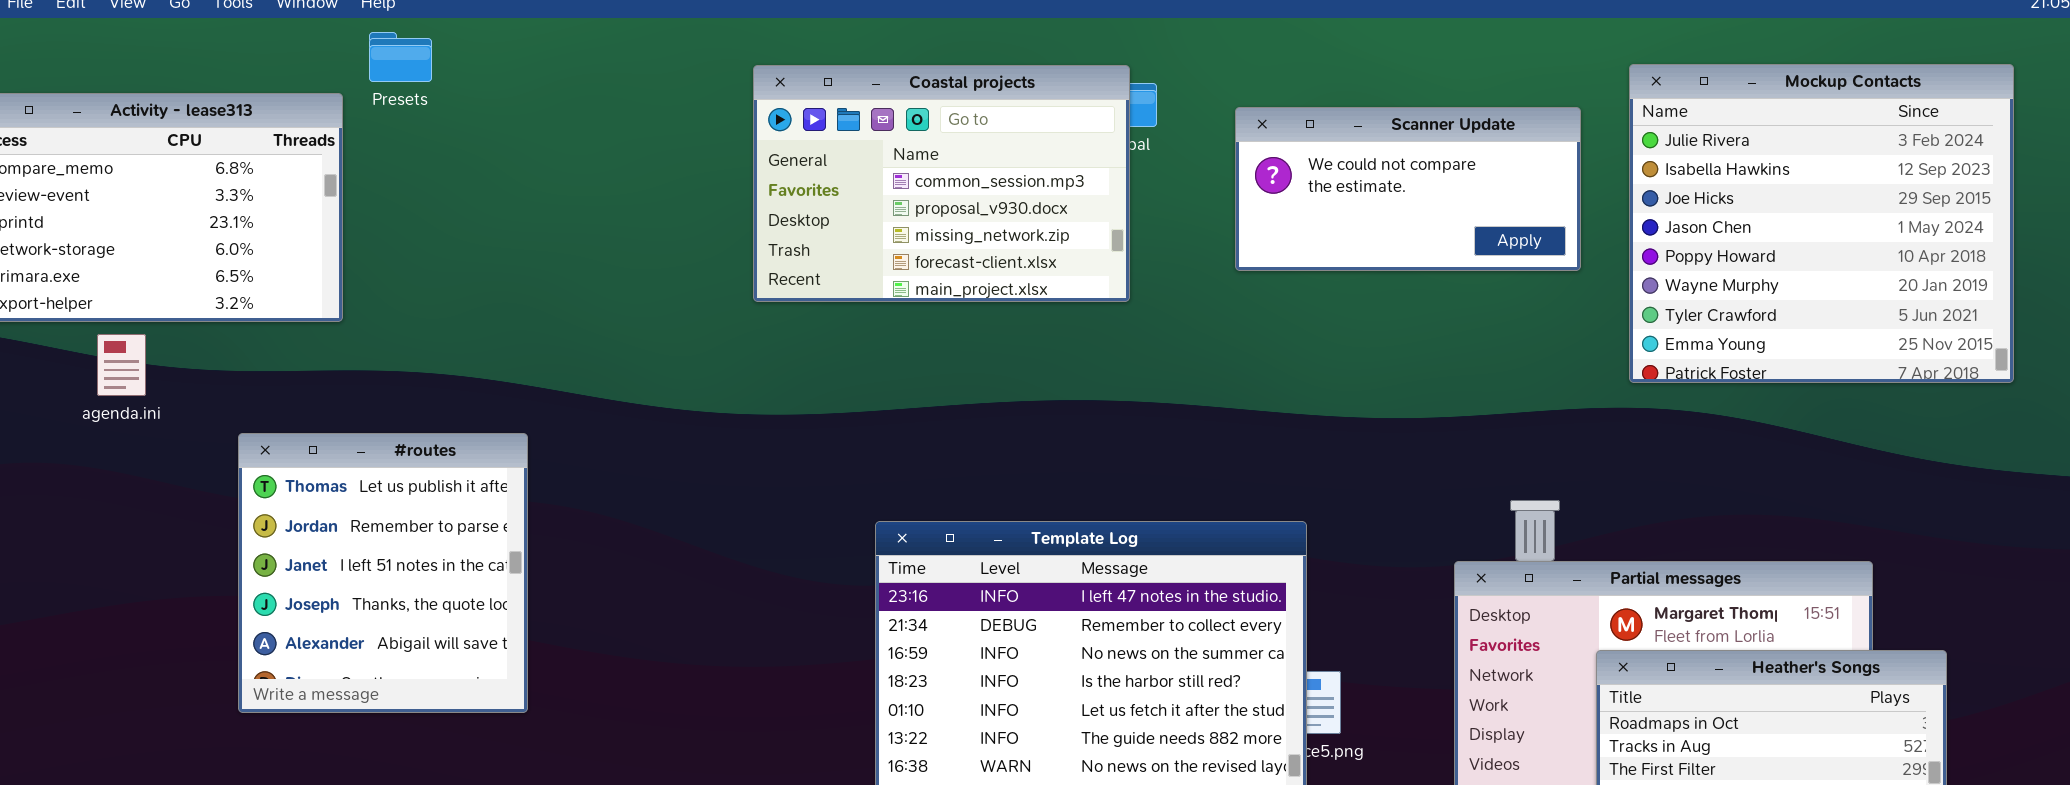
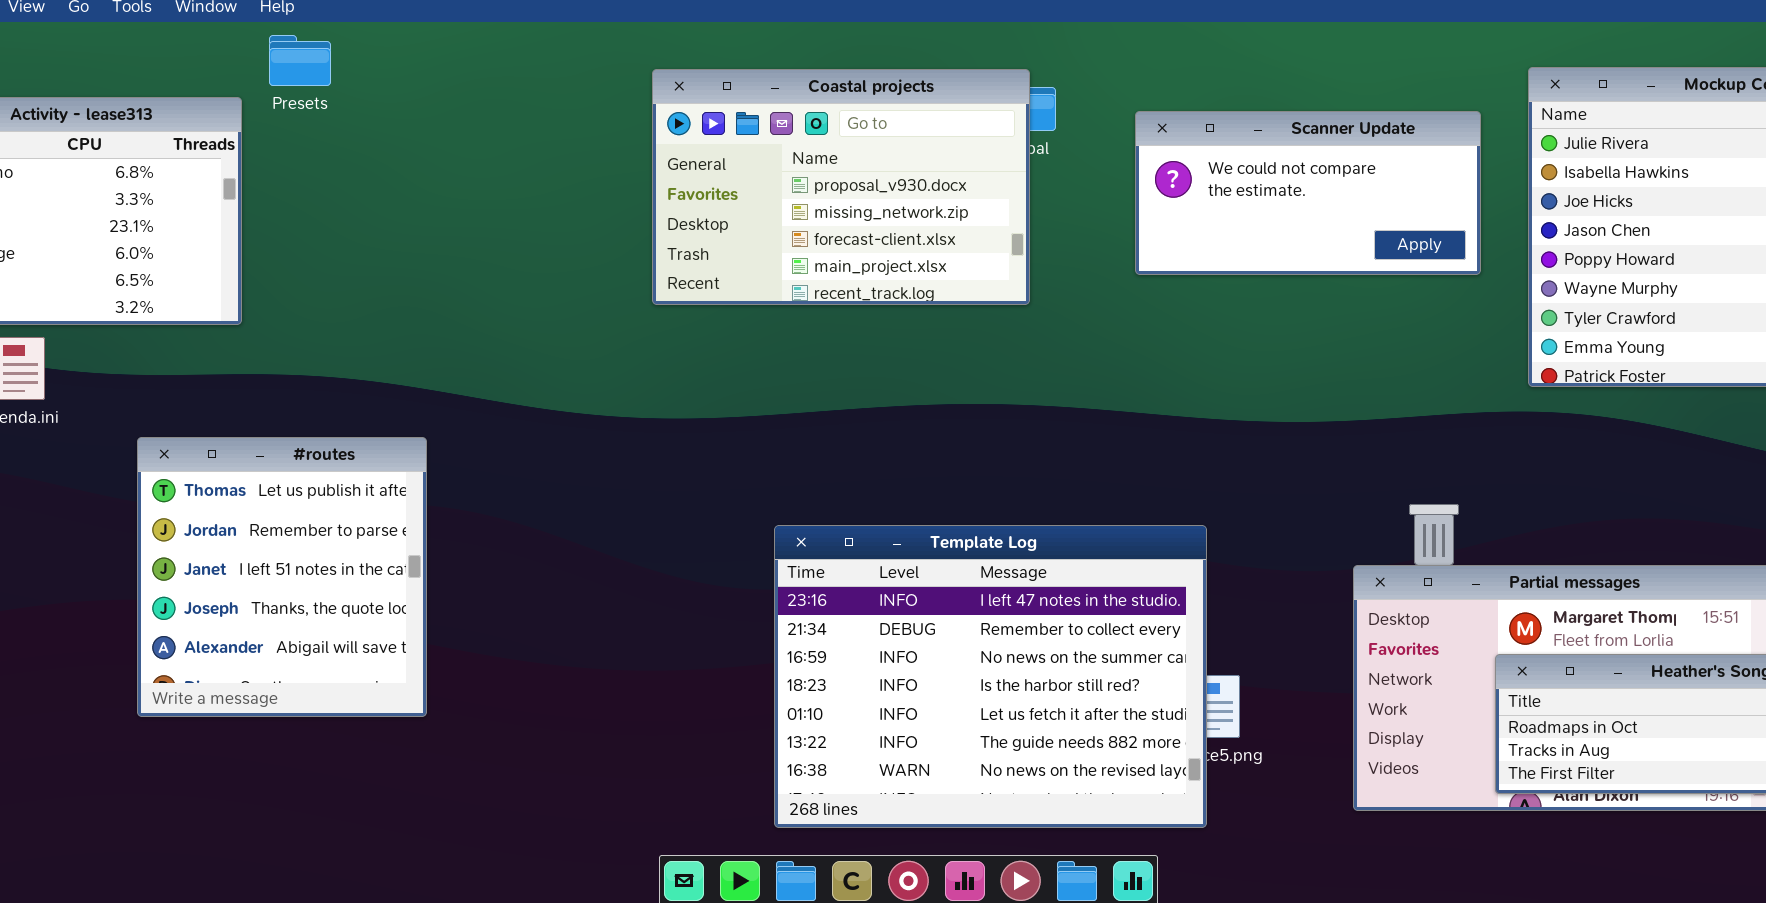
Coastal projects: [753,65,1130,302] -> [652,69,1030,305], scrolled down 1 row

